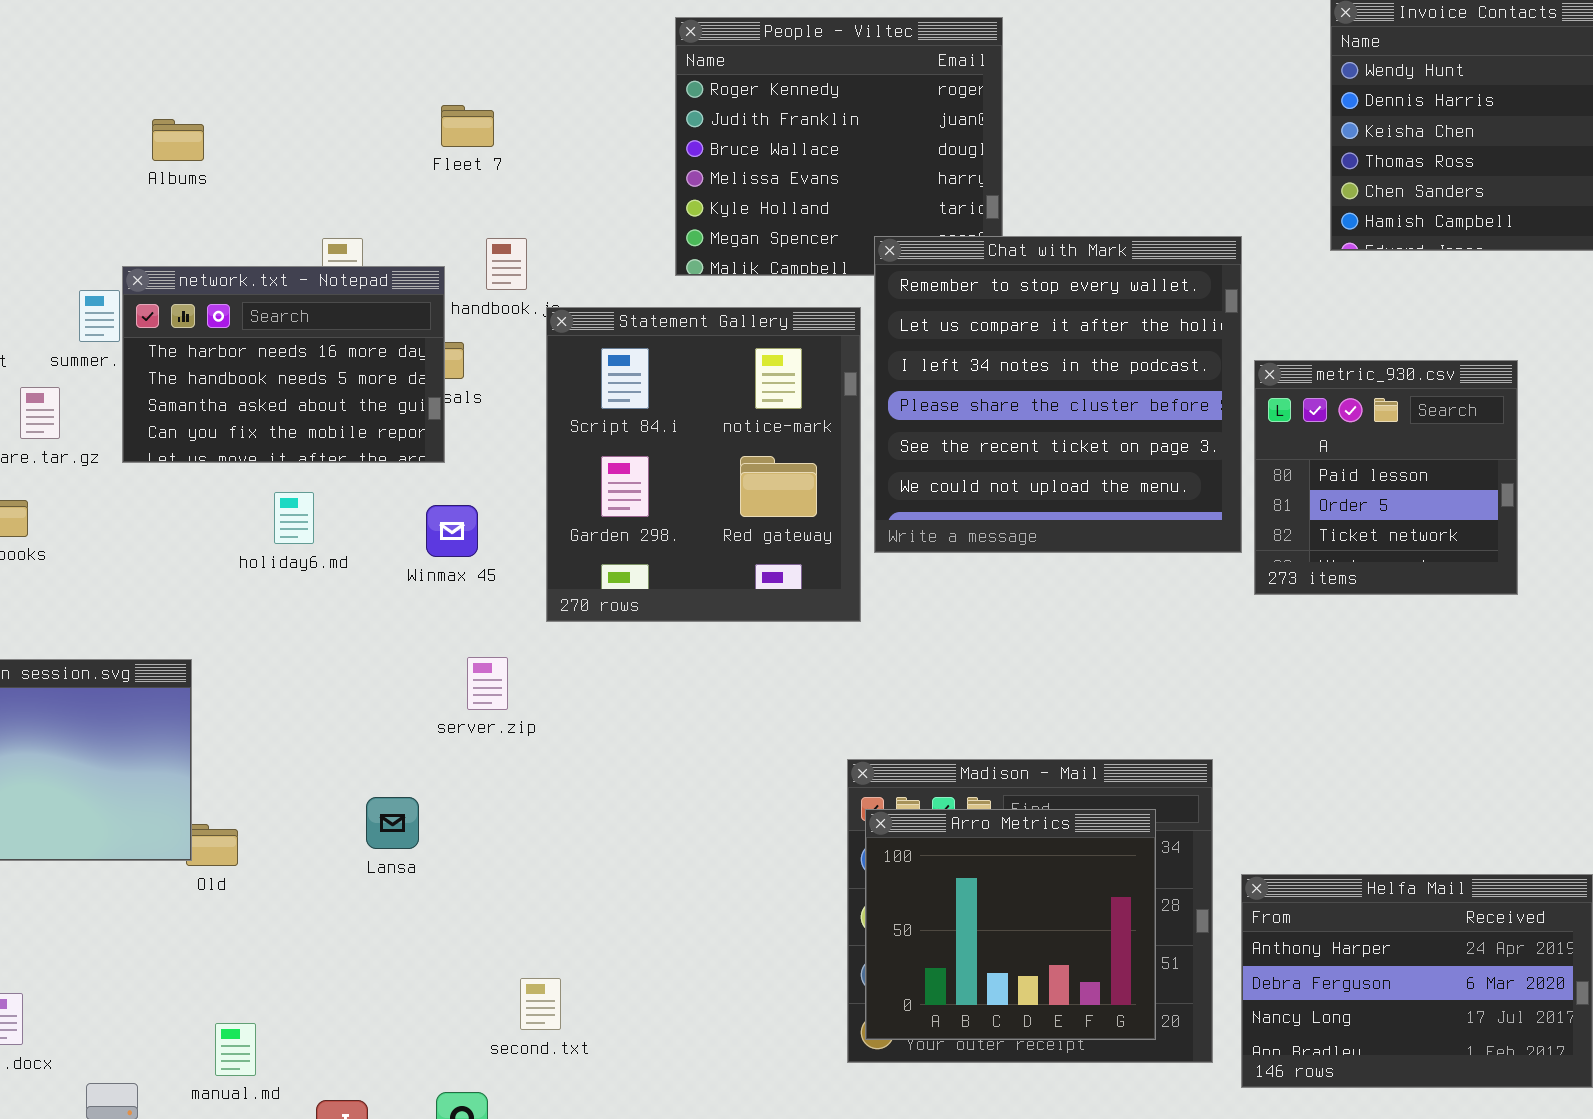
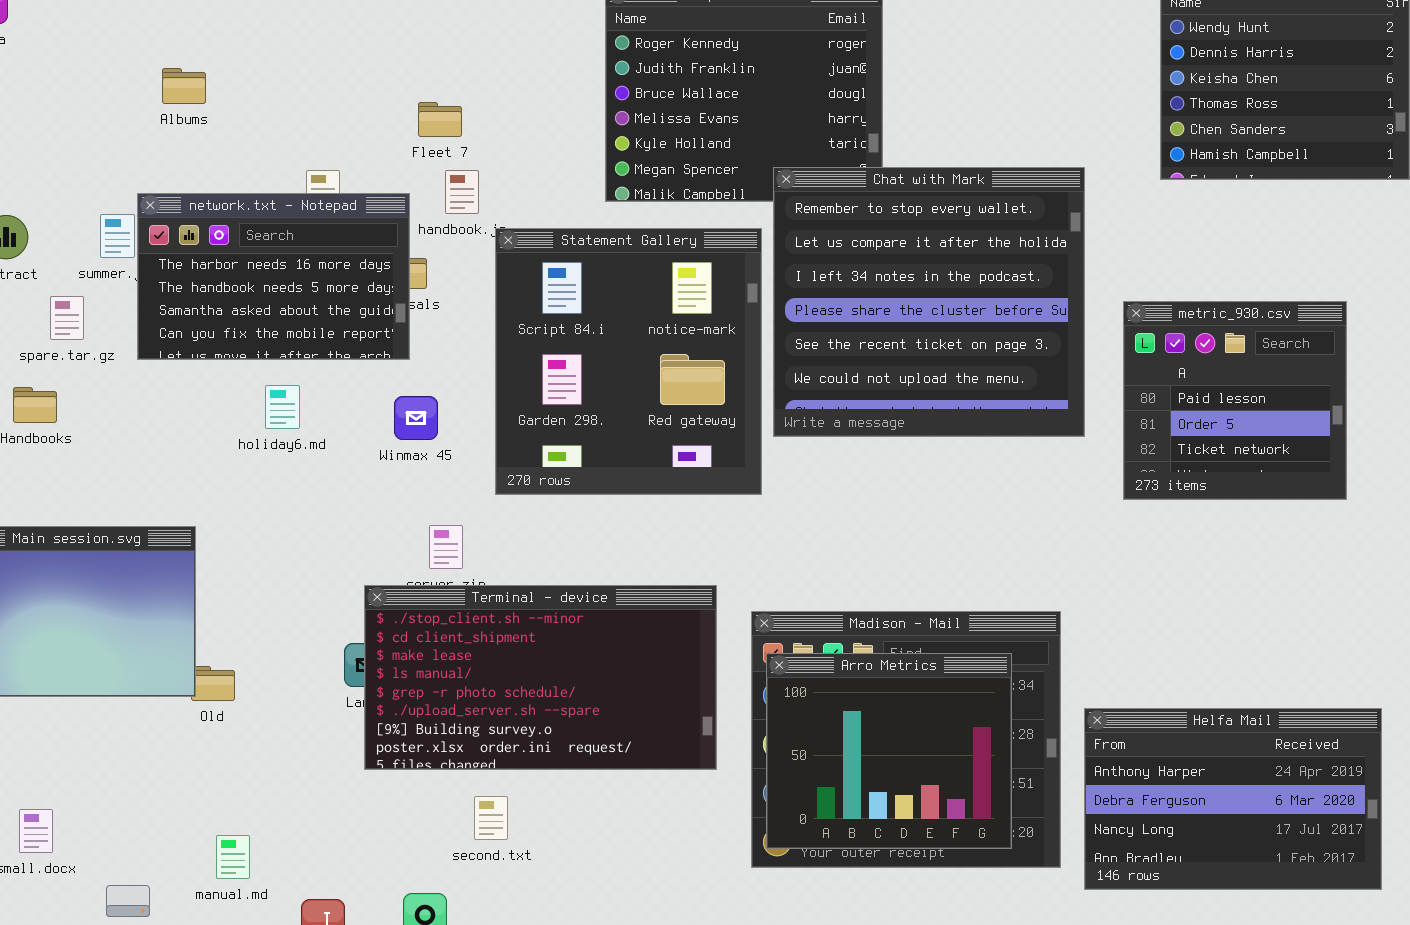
Fleet 7: [441,105,494,147] -> [418,102,462,137], moved
metric_930.csv: [1254,360,1518,595] -> [1123,301,1347,500], moved
Terminal - device: none -> [364,585,717,770], opened

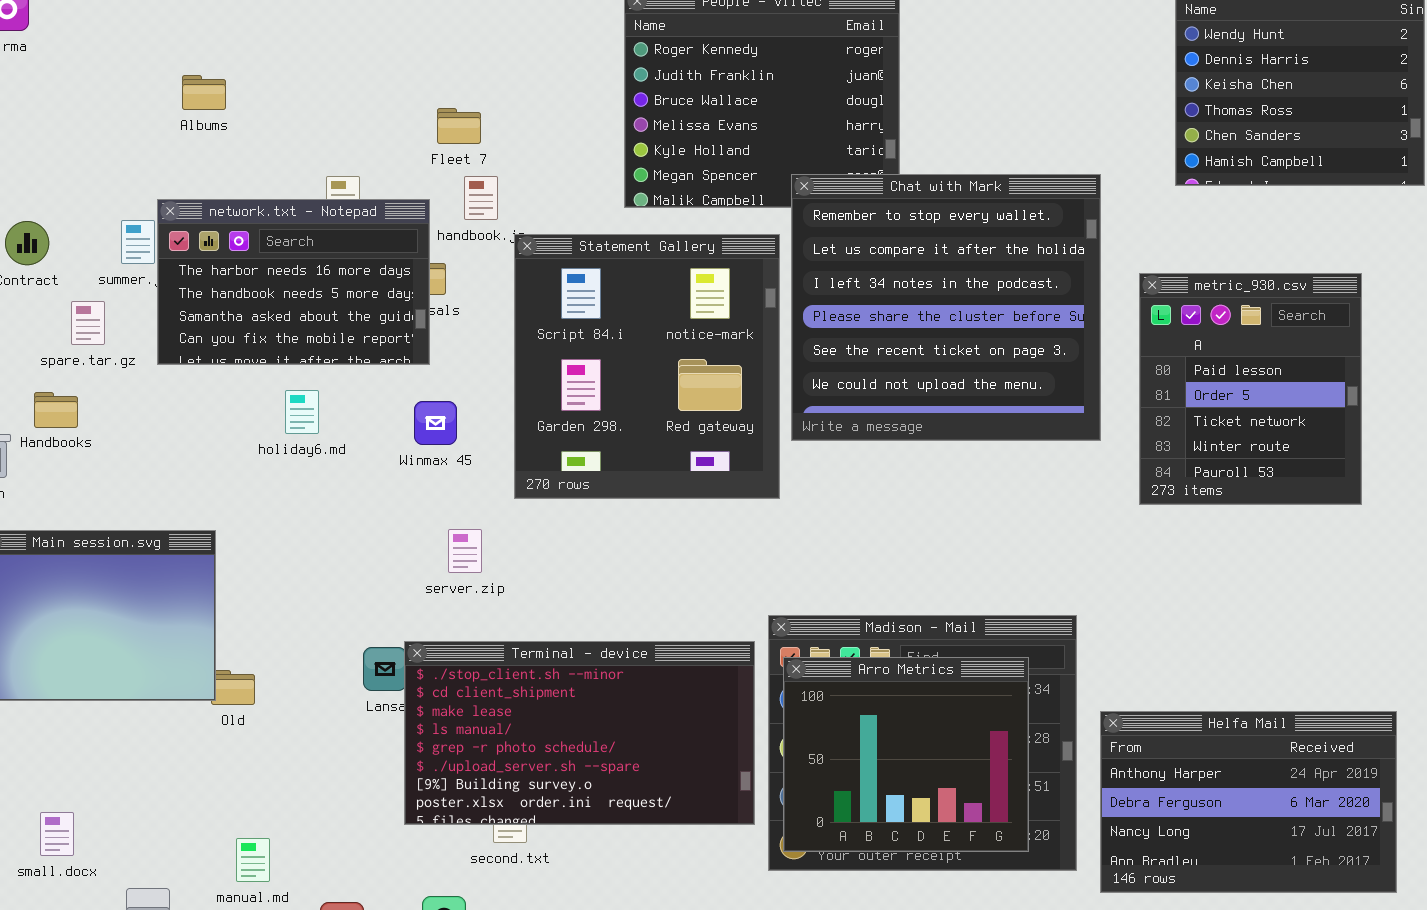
metric_930.csv: [1123,301,1347,500] -> [1139,273,1362,505], resized
Terminal - device: [364,585,717,770] -> [404,641,755,825], moved

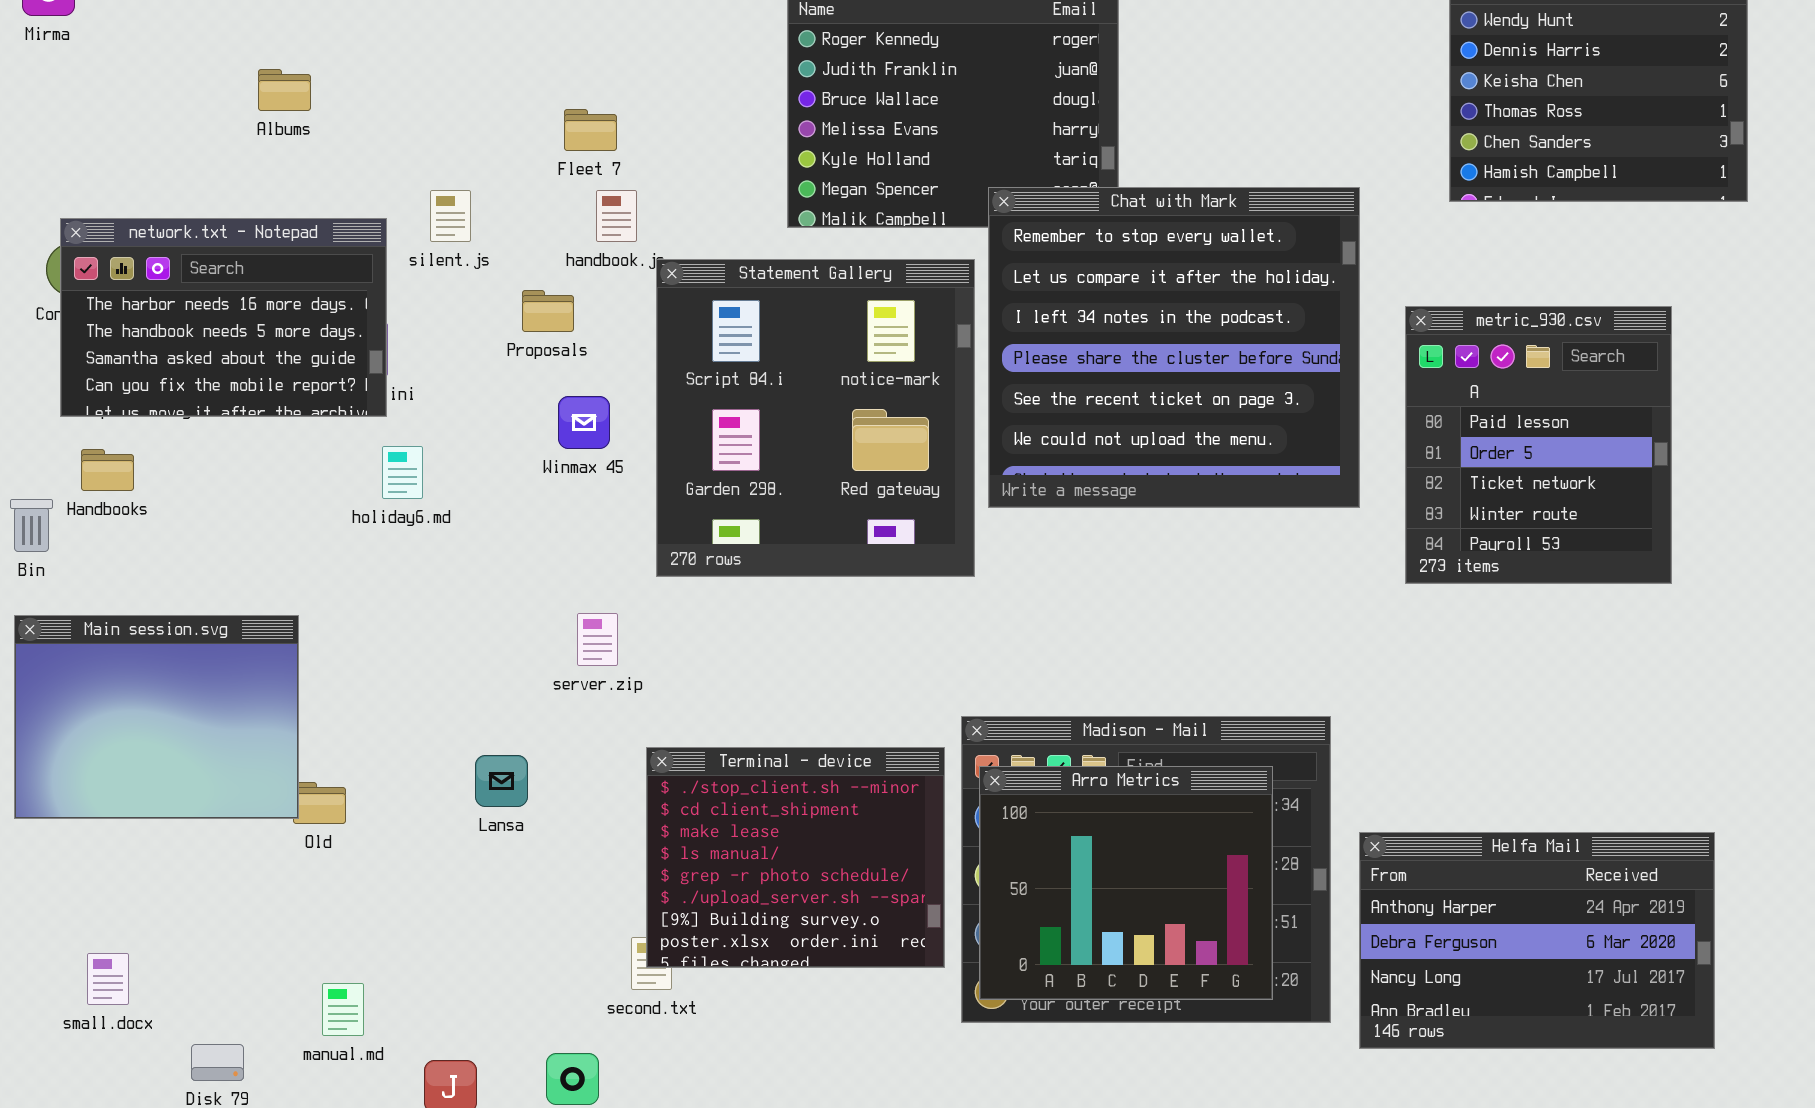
network.txt - Notepad: [157,199,430,365] -> [60,218,387,417], moved
Winmax 45: [414,401,457,445] -> [558,396,610,449], moved
Terminal - device: [404,641,755,825] -> [646,747,945,968], resized

